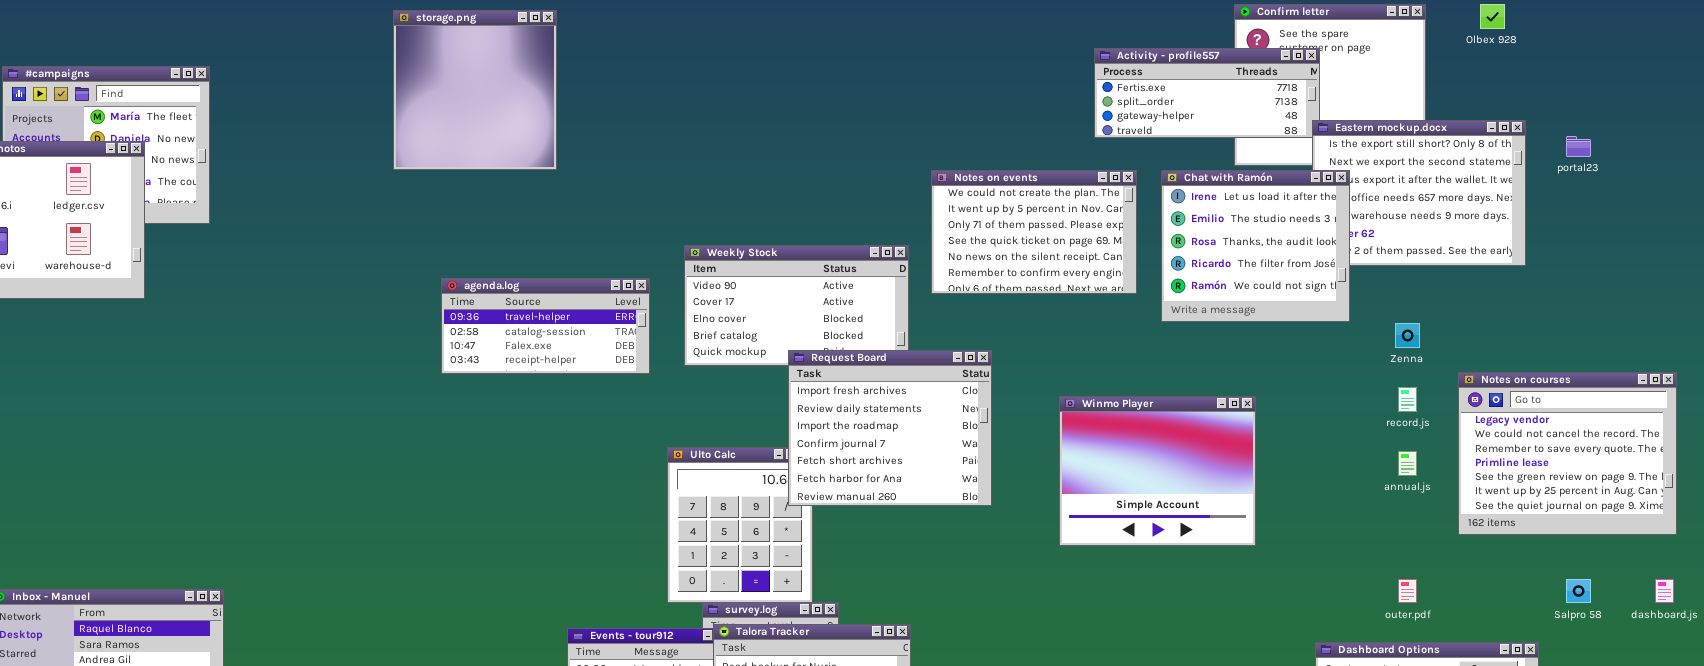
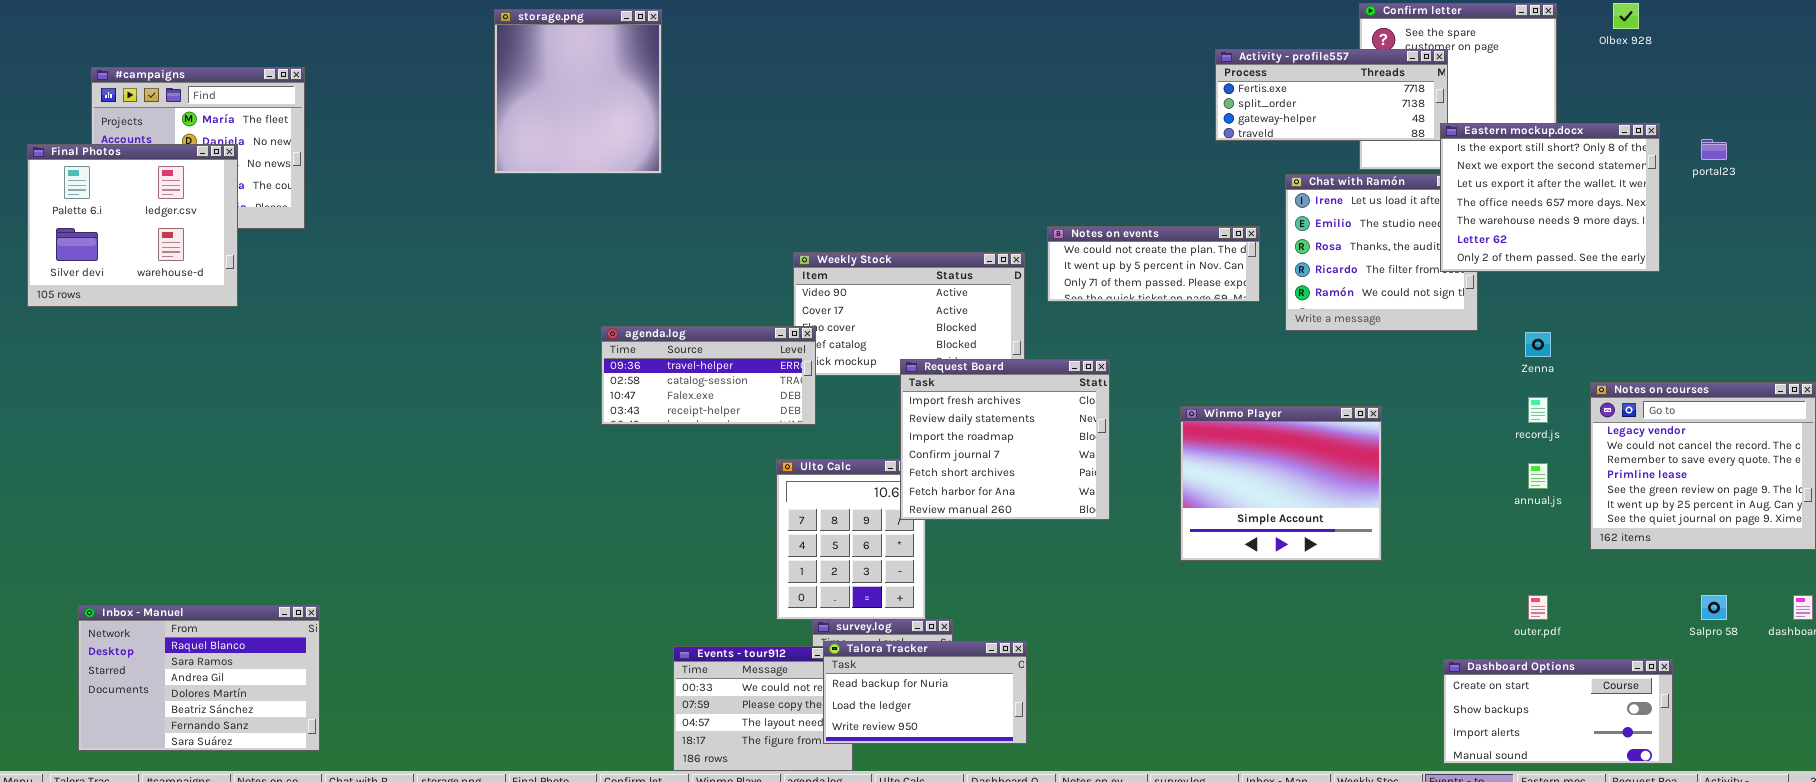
Eastern mockup.docx: [1312,120,1526,266] -> [1440,123,1660,272], raised
Notes on events: [931,170,1137,294] -> [1047,226,1260,302], resized
agenda.log: [441,278,650,374] -> [601,326,816,425], moved

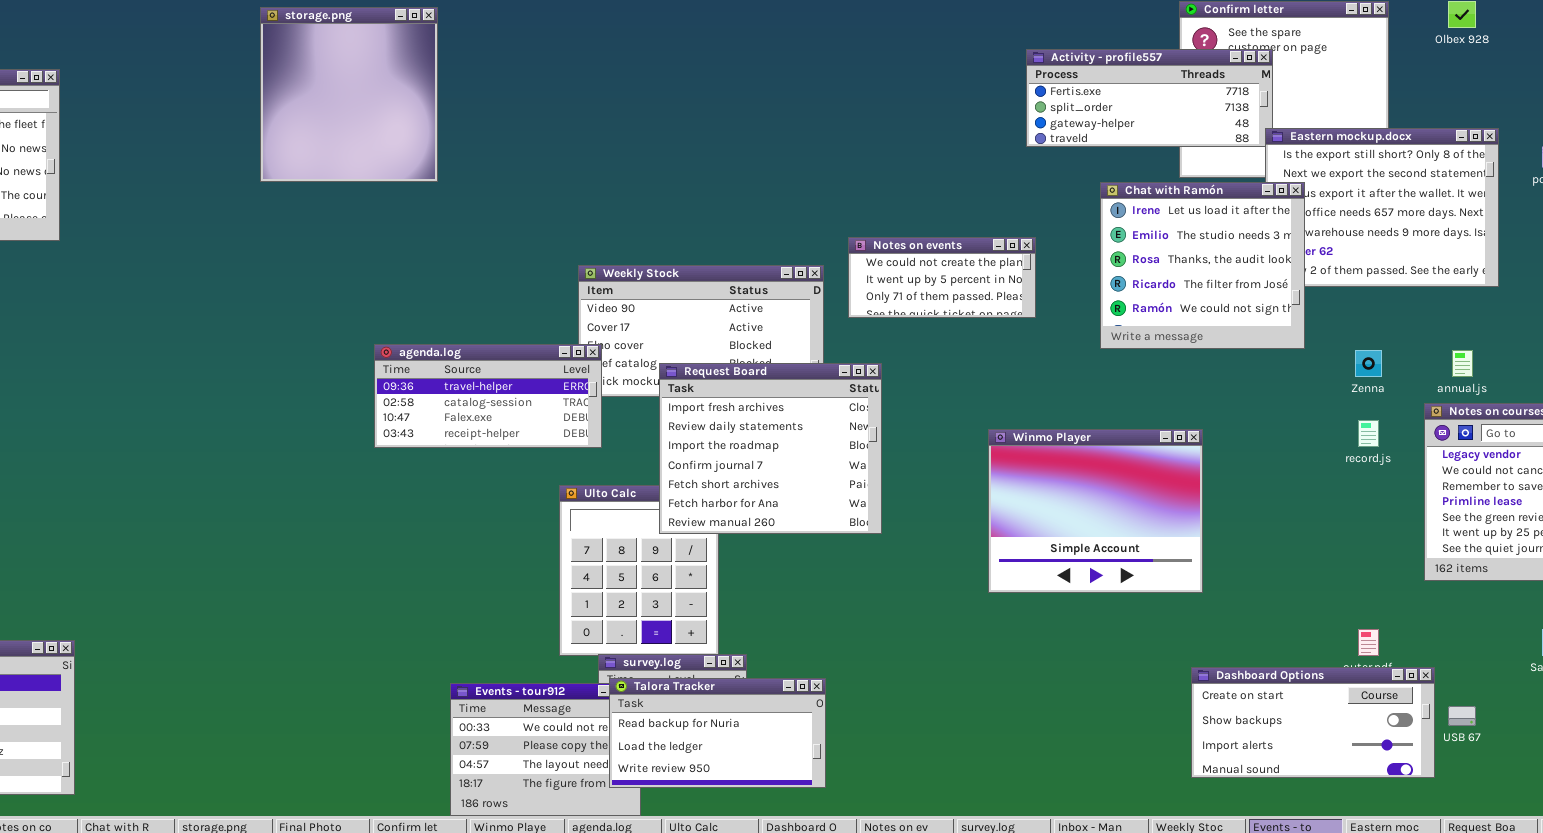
Chat with Ramón: [1285,174,1478,331] -> [1100,182,1305,349], raised
Notes on events: [1047,226,1260,302] -> [848,237,1036,318], resized
Request Board: [900,359,1110,520] -> [659,363,882,534], moved
annual.js: [1528,463,1548,489] -> [1452,350,1473,377], moved
Dashboard Options: [1443,659,1673,764] -> [1191,667,1435,778], moved

